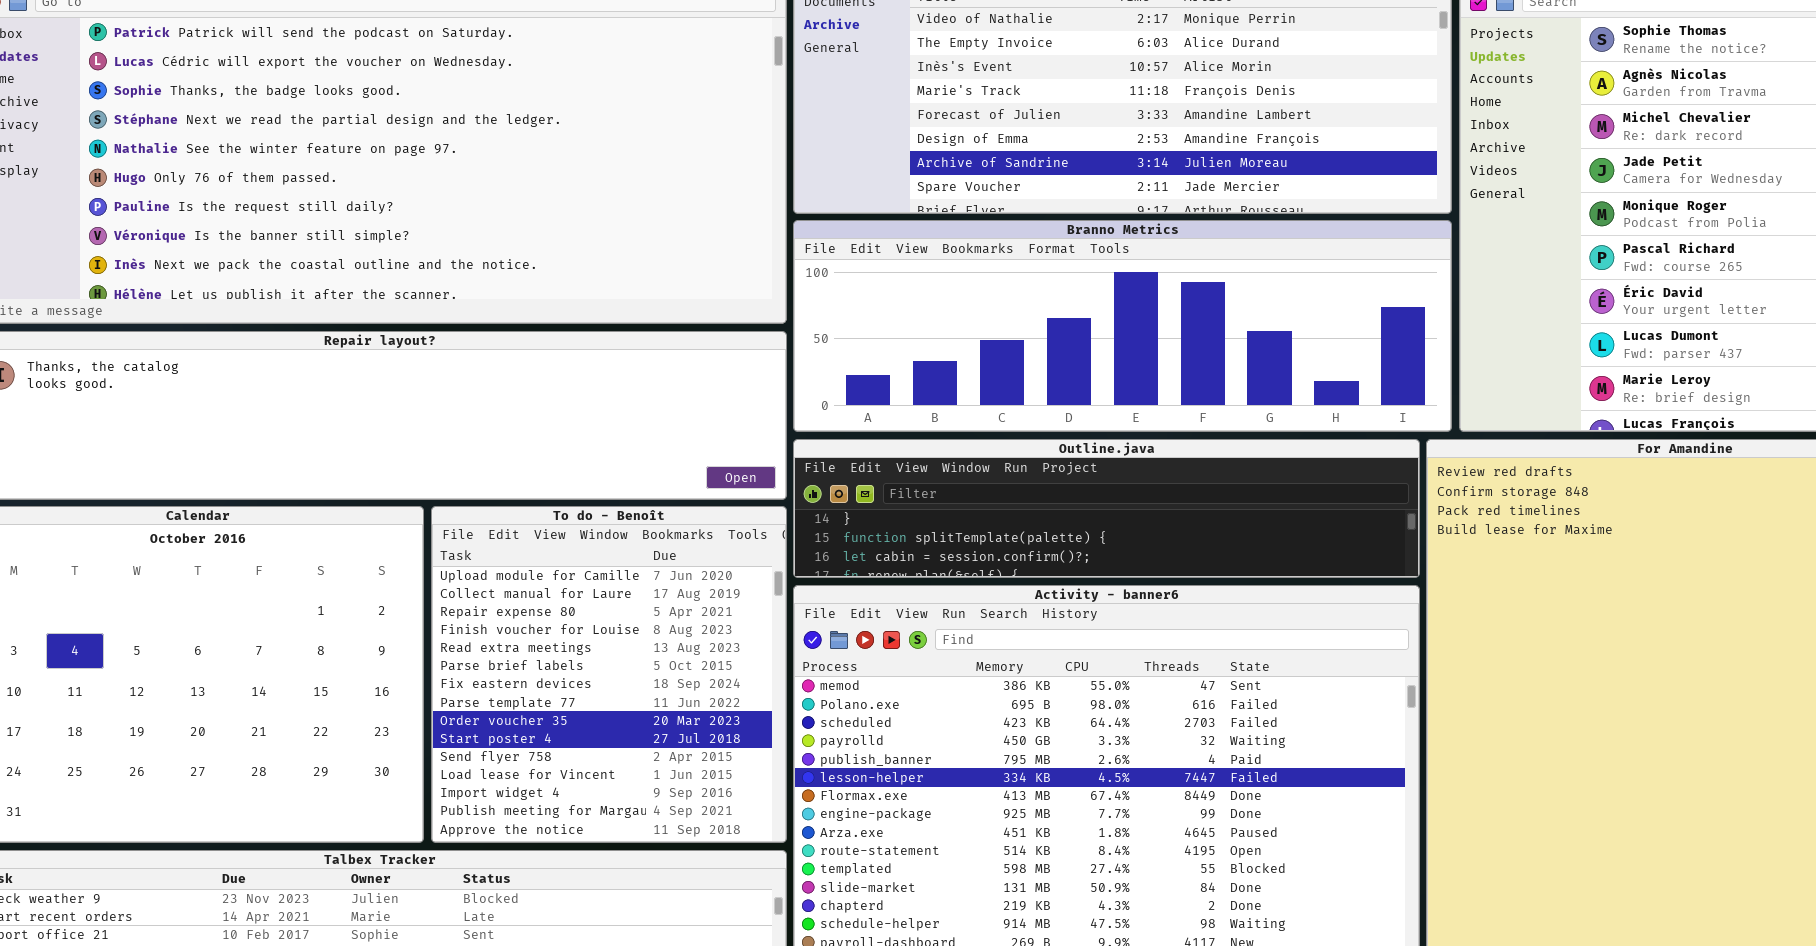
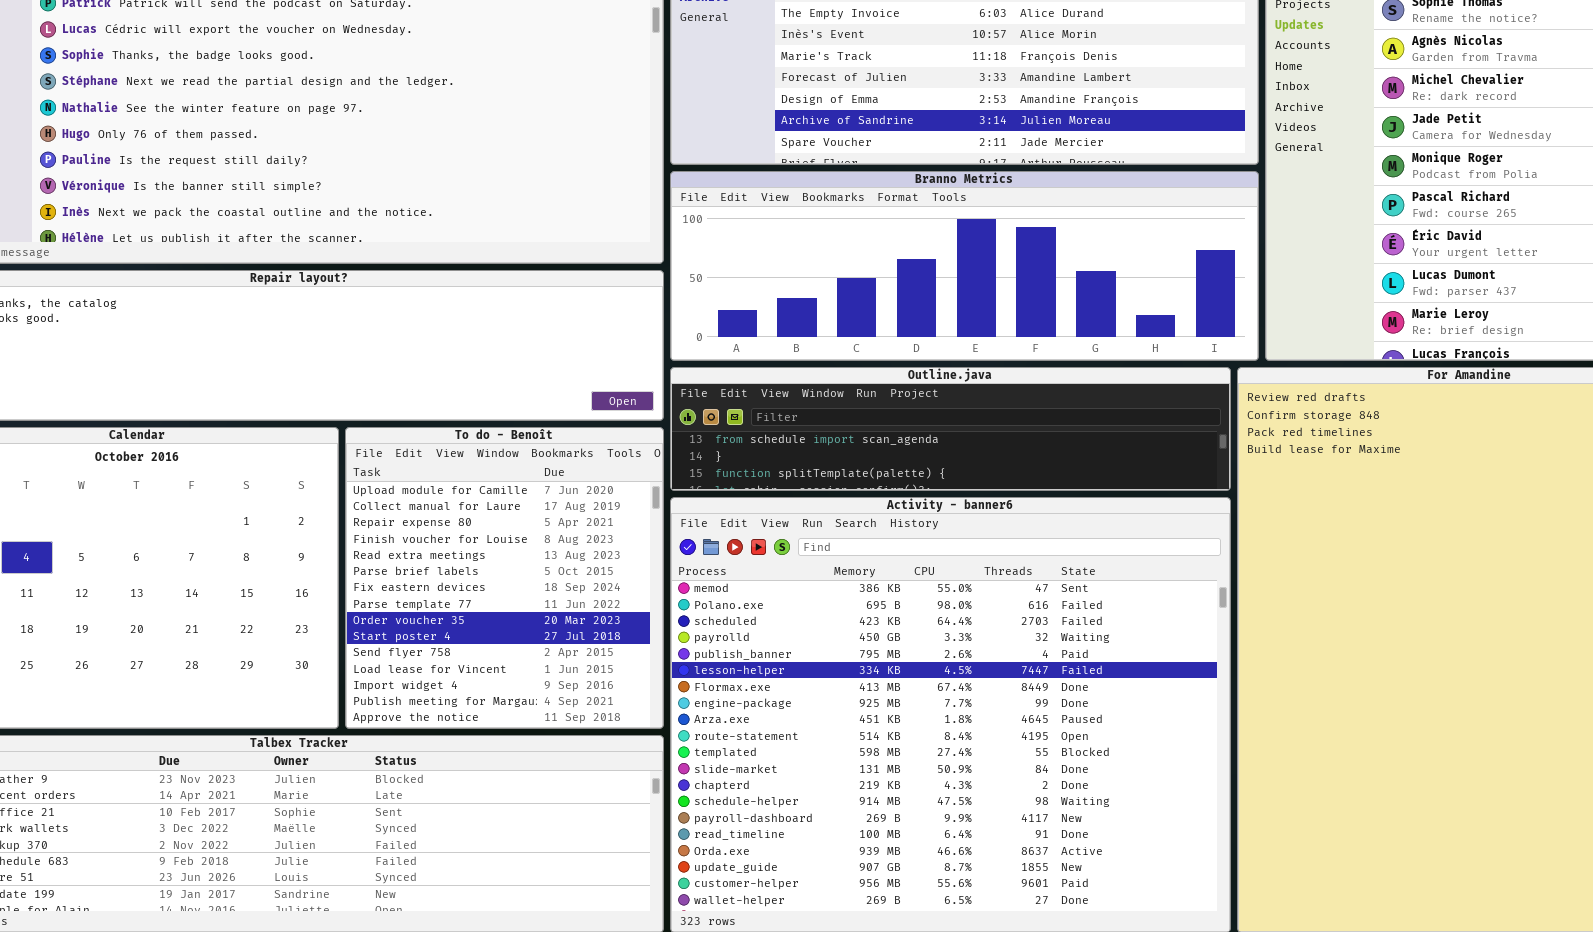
Outline.java: [793,439,1420,578] -> [670,367,1231,491], scrolled up 1 row

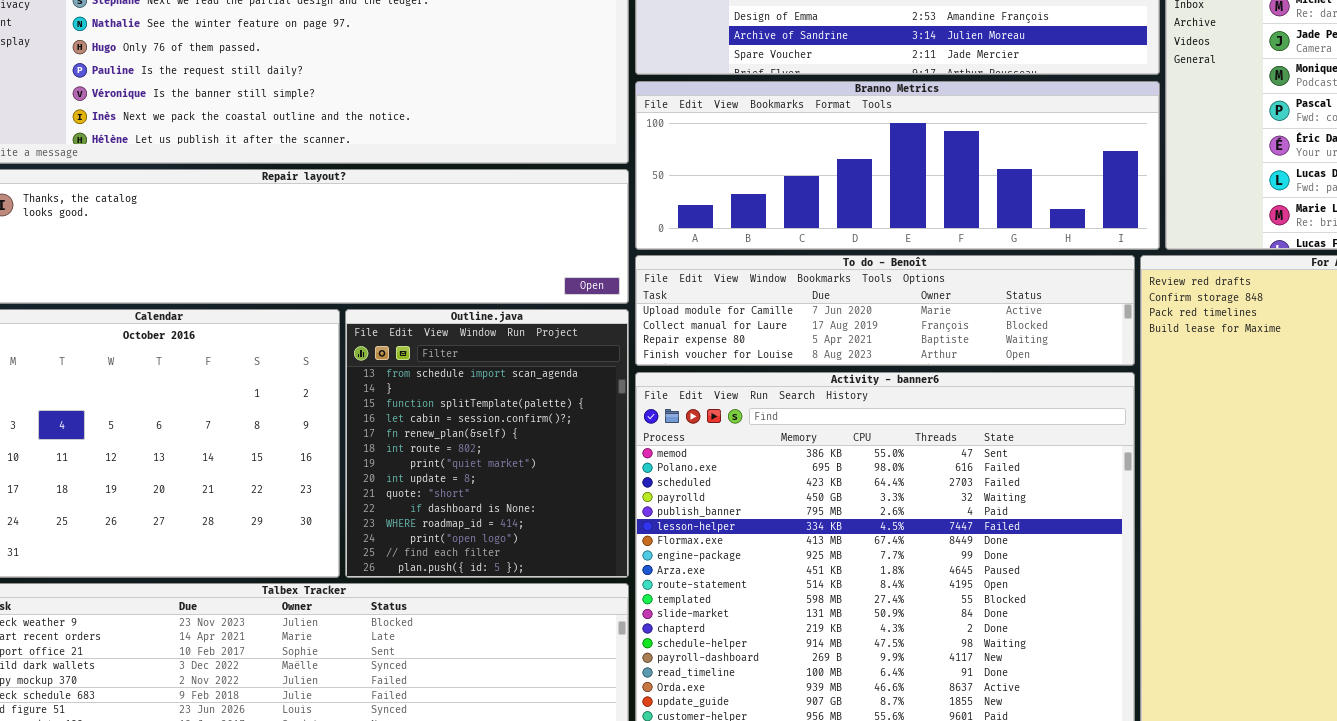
Outline.java: [670,367,1231,491] -> [345,309,629,578], moved, resized
To do - Benoît: [345,427,664,729] -> [635,255,1135,366], moved, resized

